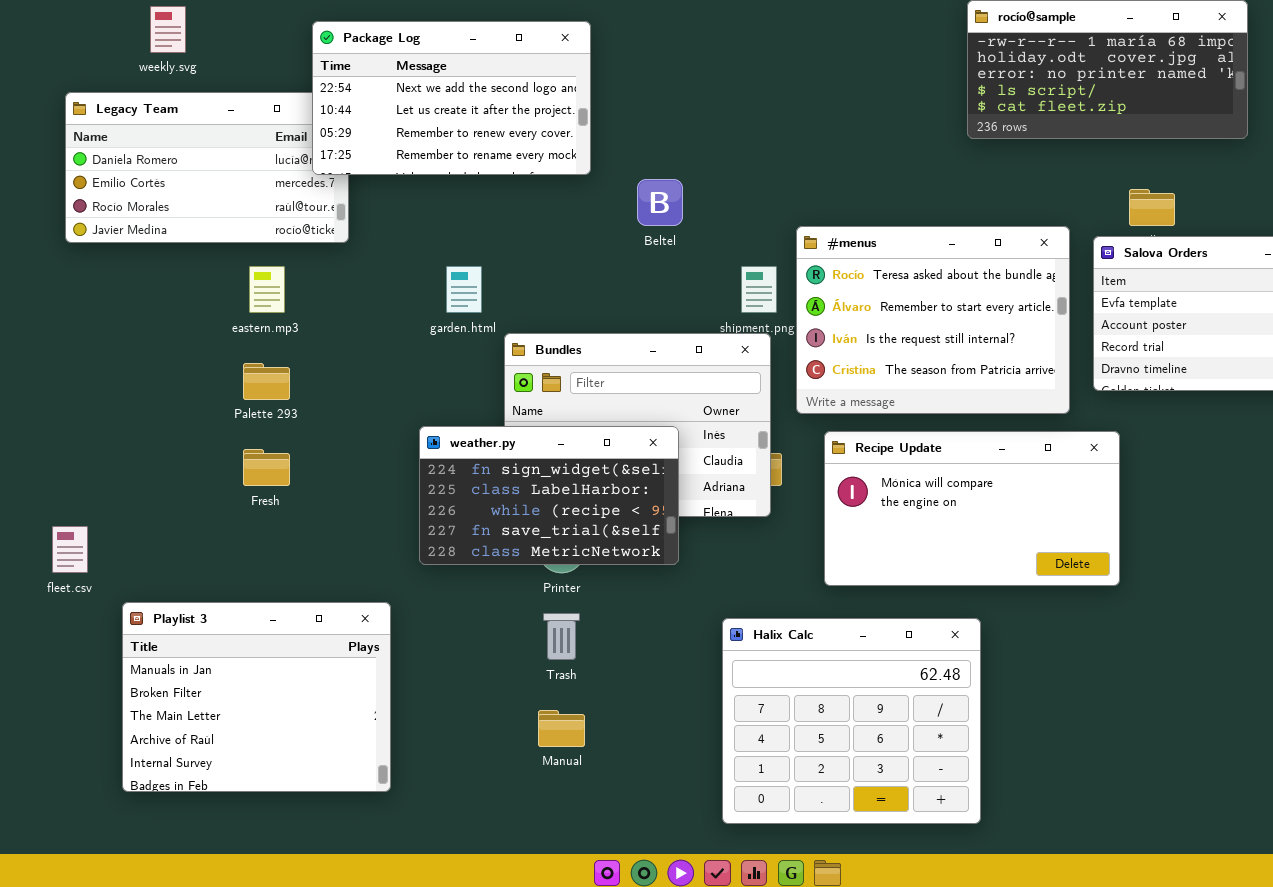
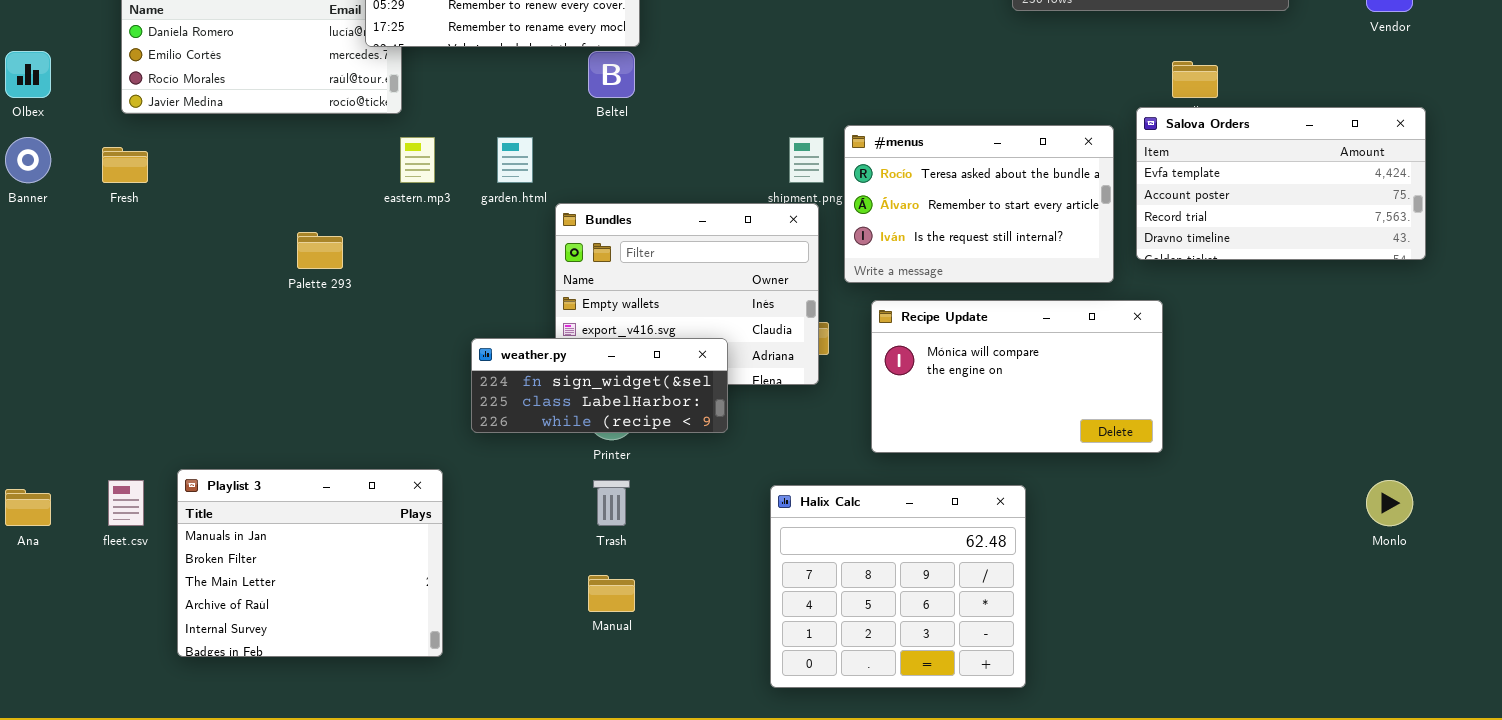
Beltel: [637,179,683,226] -> [588,51,635,98], moved
#menus: [796,226,1070,414] -> [844,125,1114,283], resized
eastern.mp3: [249,266,285,313] -> [400,137,435,183], moved
weather.py: [419,426,679,565] -> [471,338,728,433], resized
Fresh: [243,449,290,486] -> [102,147,148,183], moved
fleet.csv: [52,526,88,573] -> [108,480,144,526], moved

